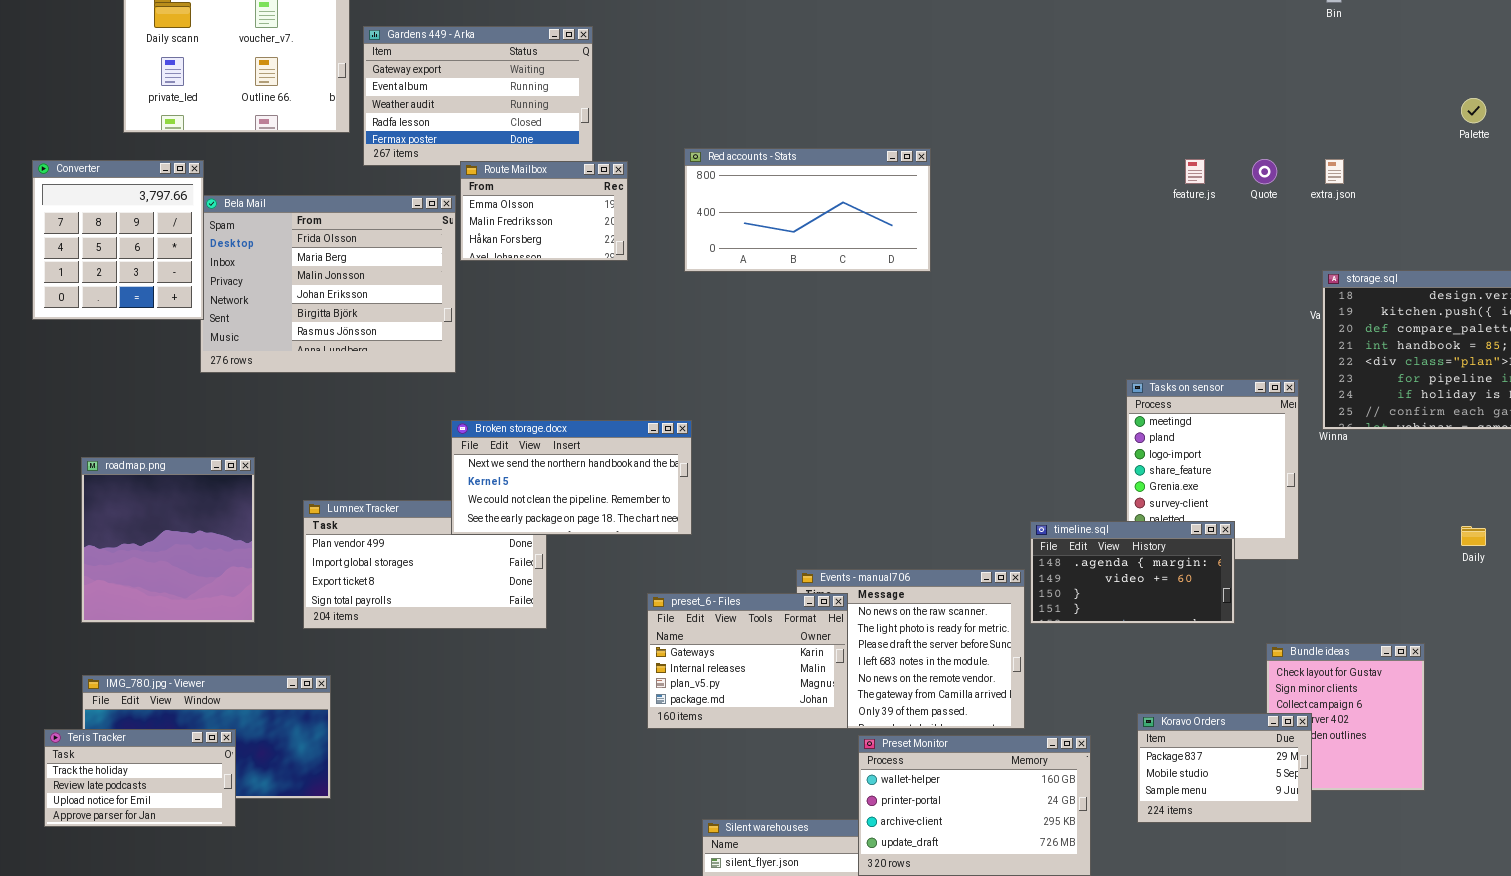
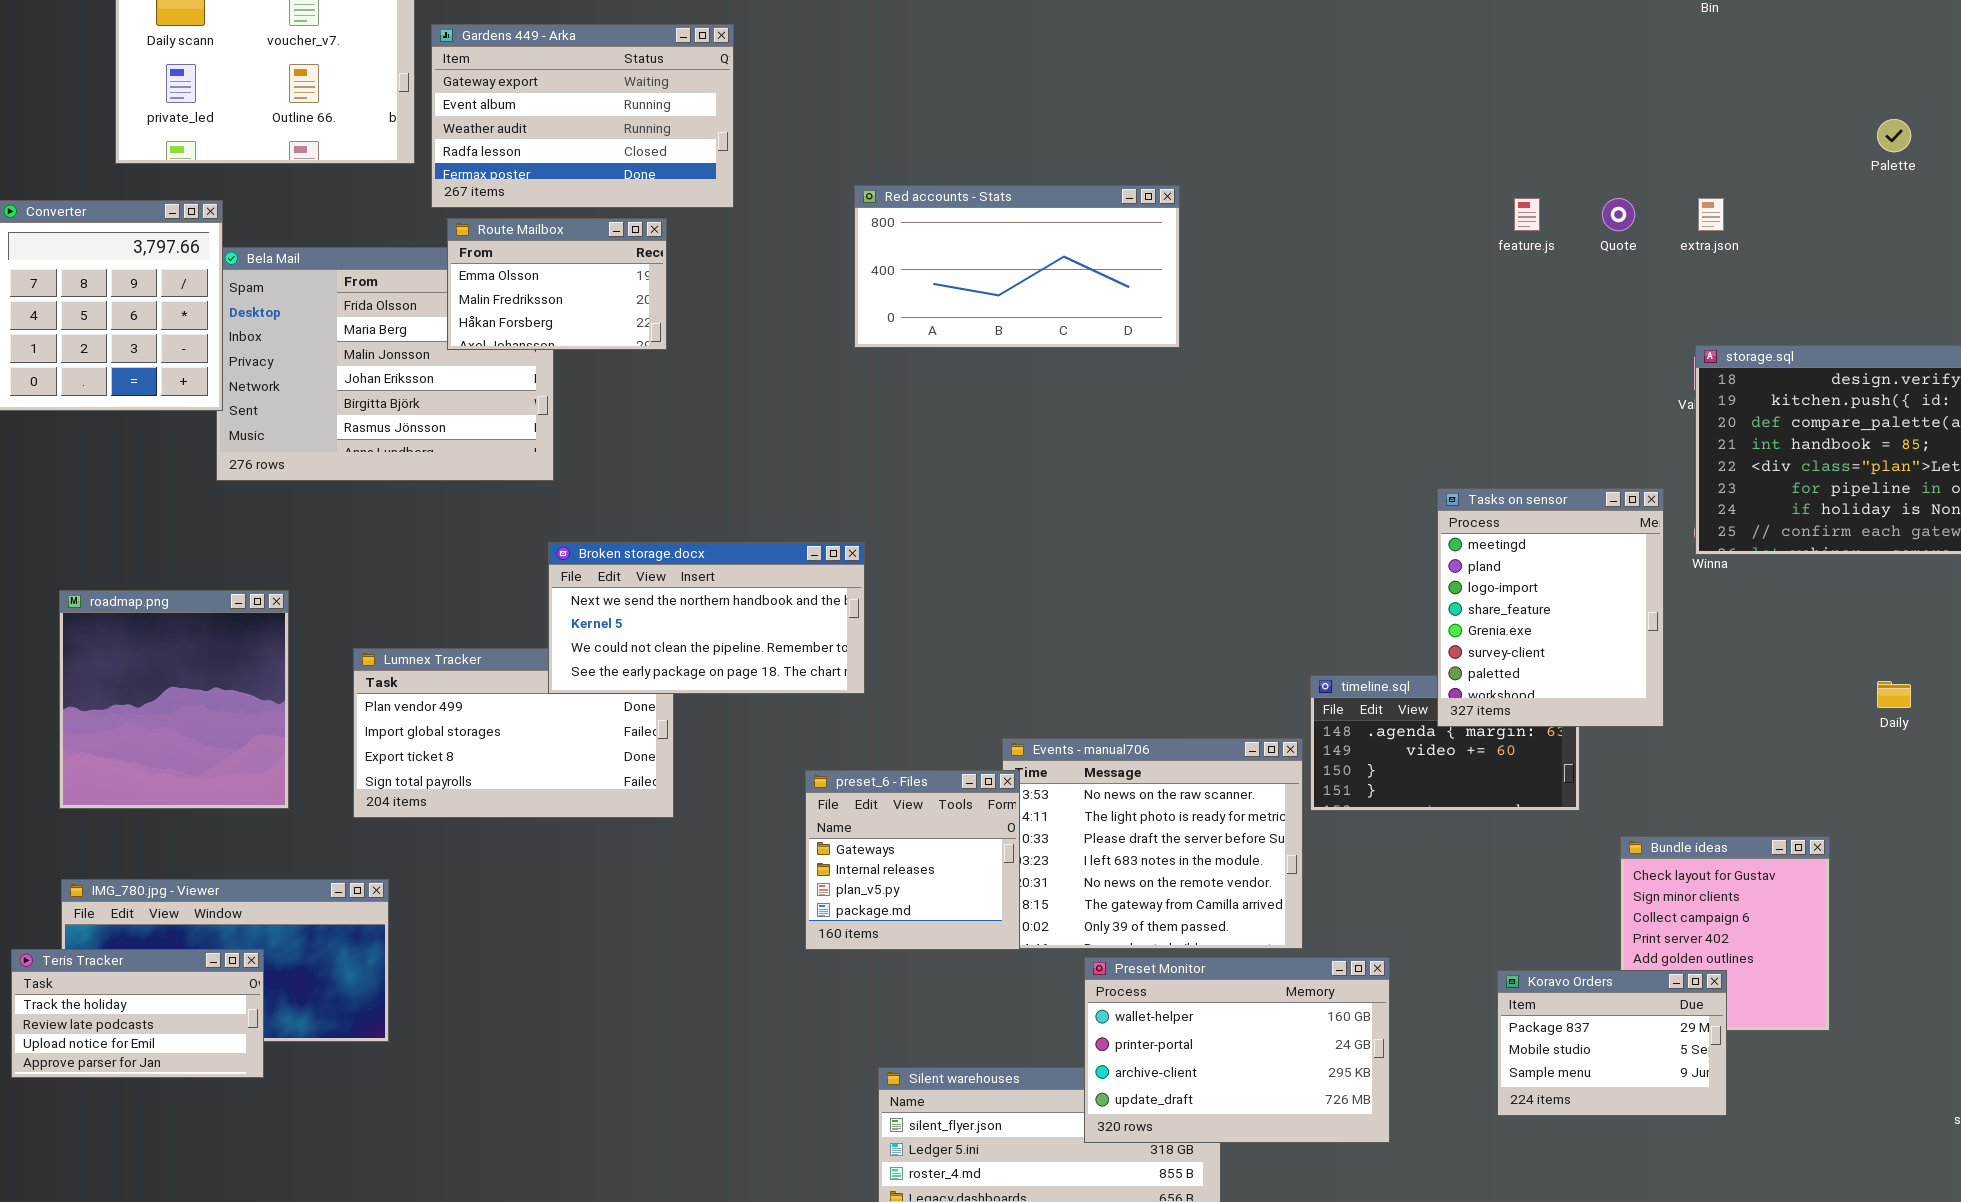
Route Mailbox: [460,161,628,261] -> [447,218,667,350], moved
Tasks on sensor: [1126,379,1299,560] -> [1437,488,1664,727], raised
preset_6 - Files: [647,593,848,729] -> [805,770,1020,950], resized
Koravo Orders: [1137,713,1312,823] -> [1497,970,1727,1116], moved

